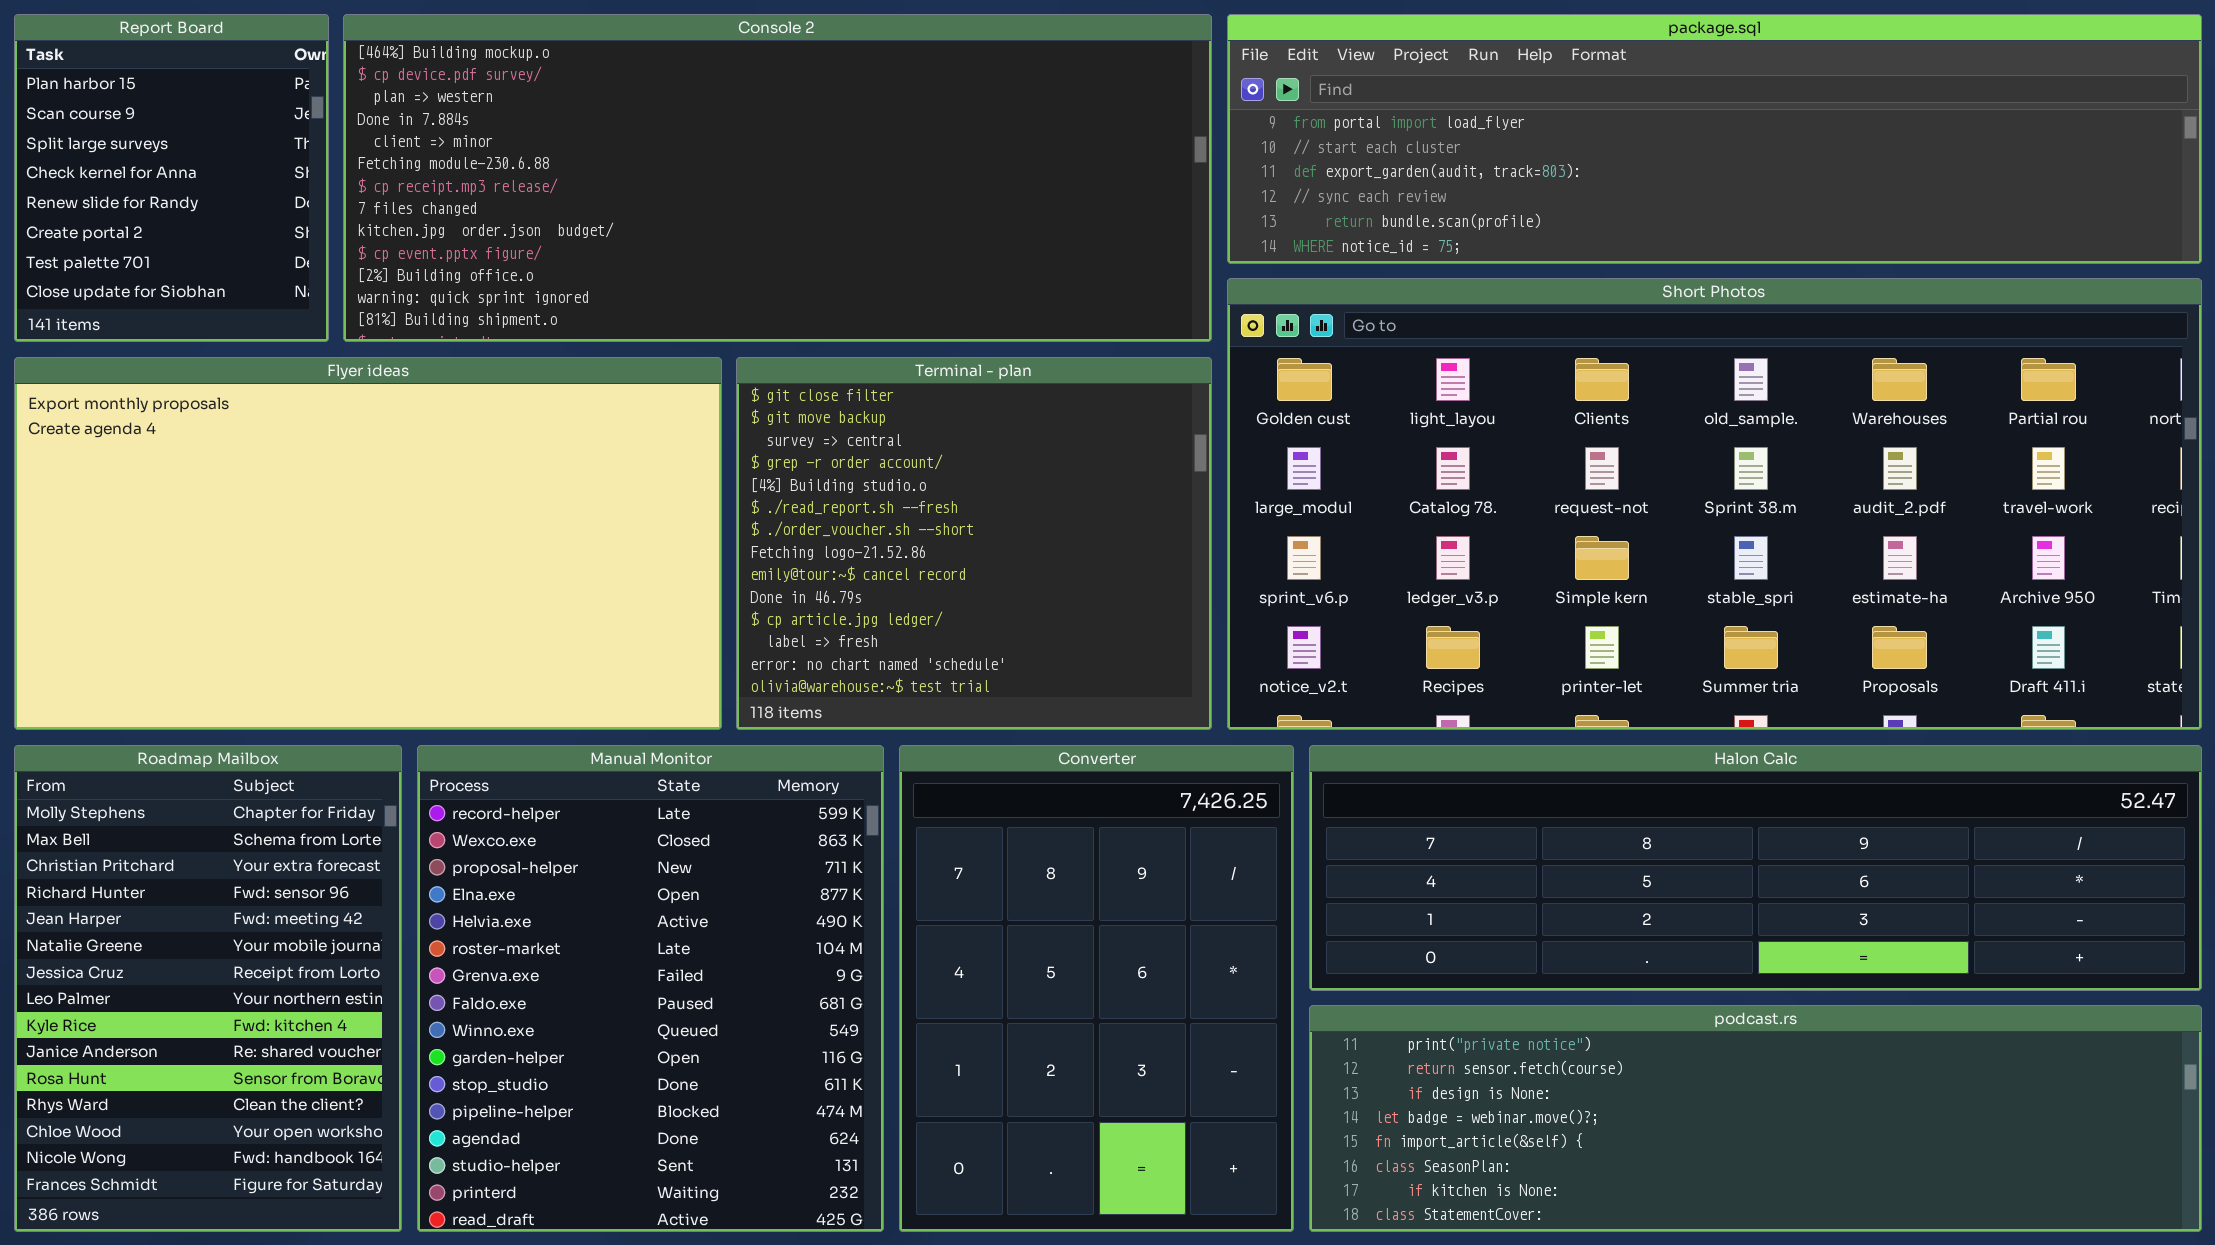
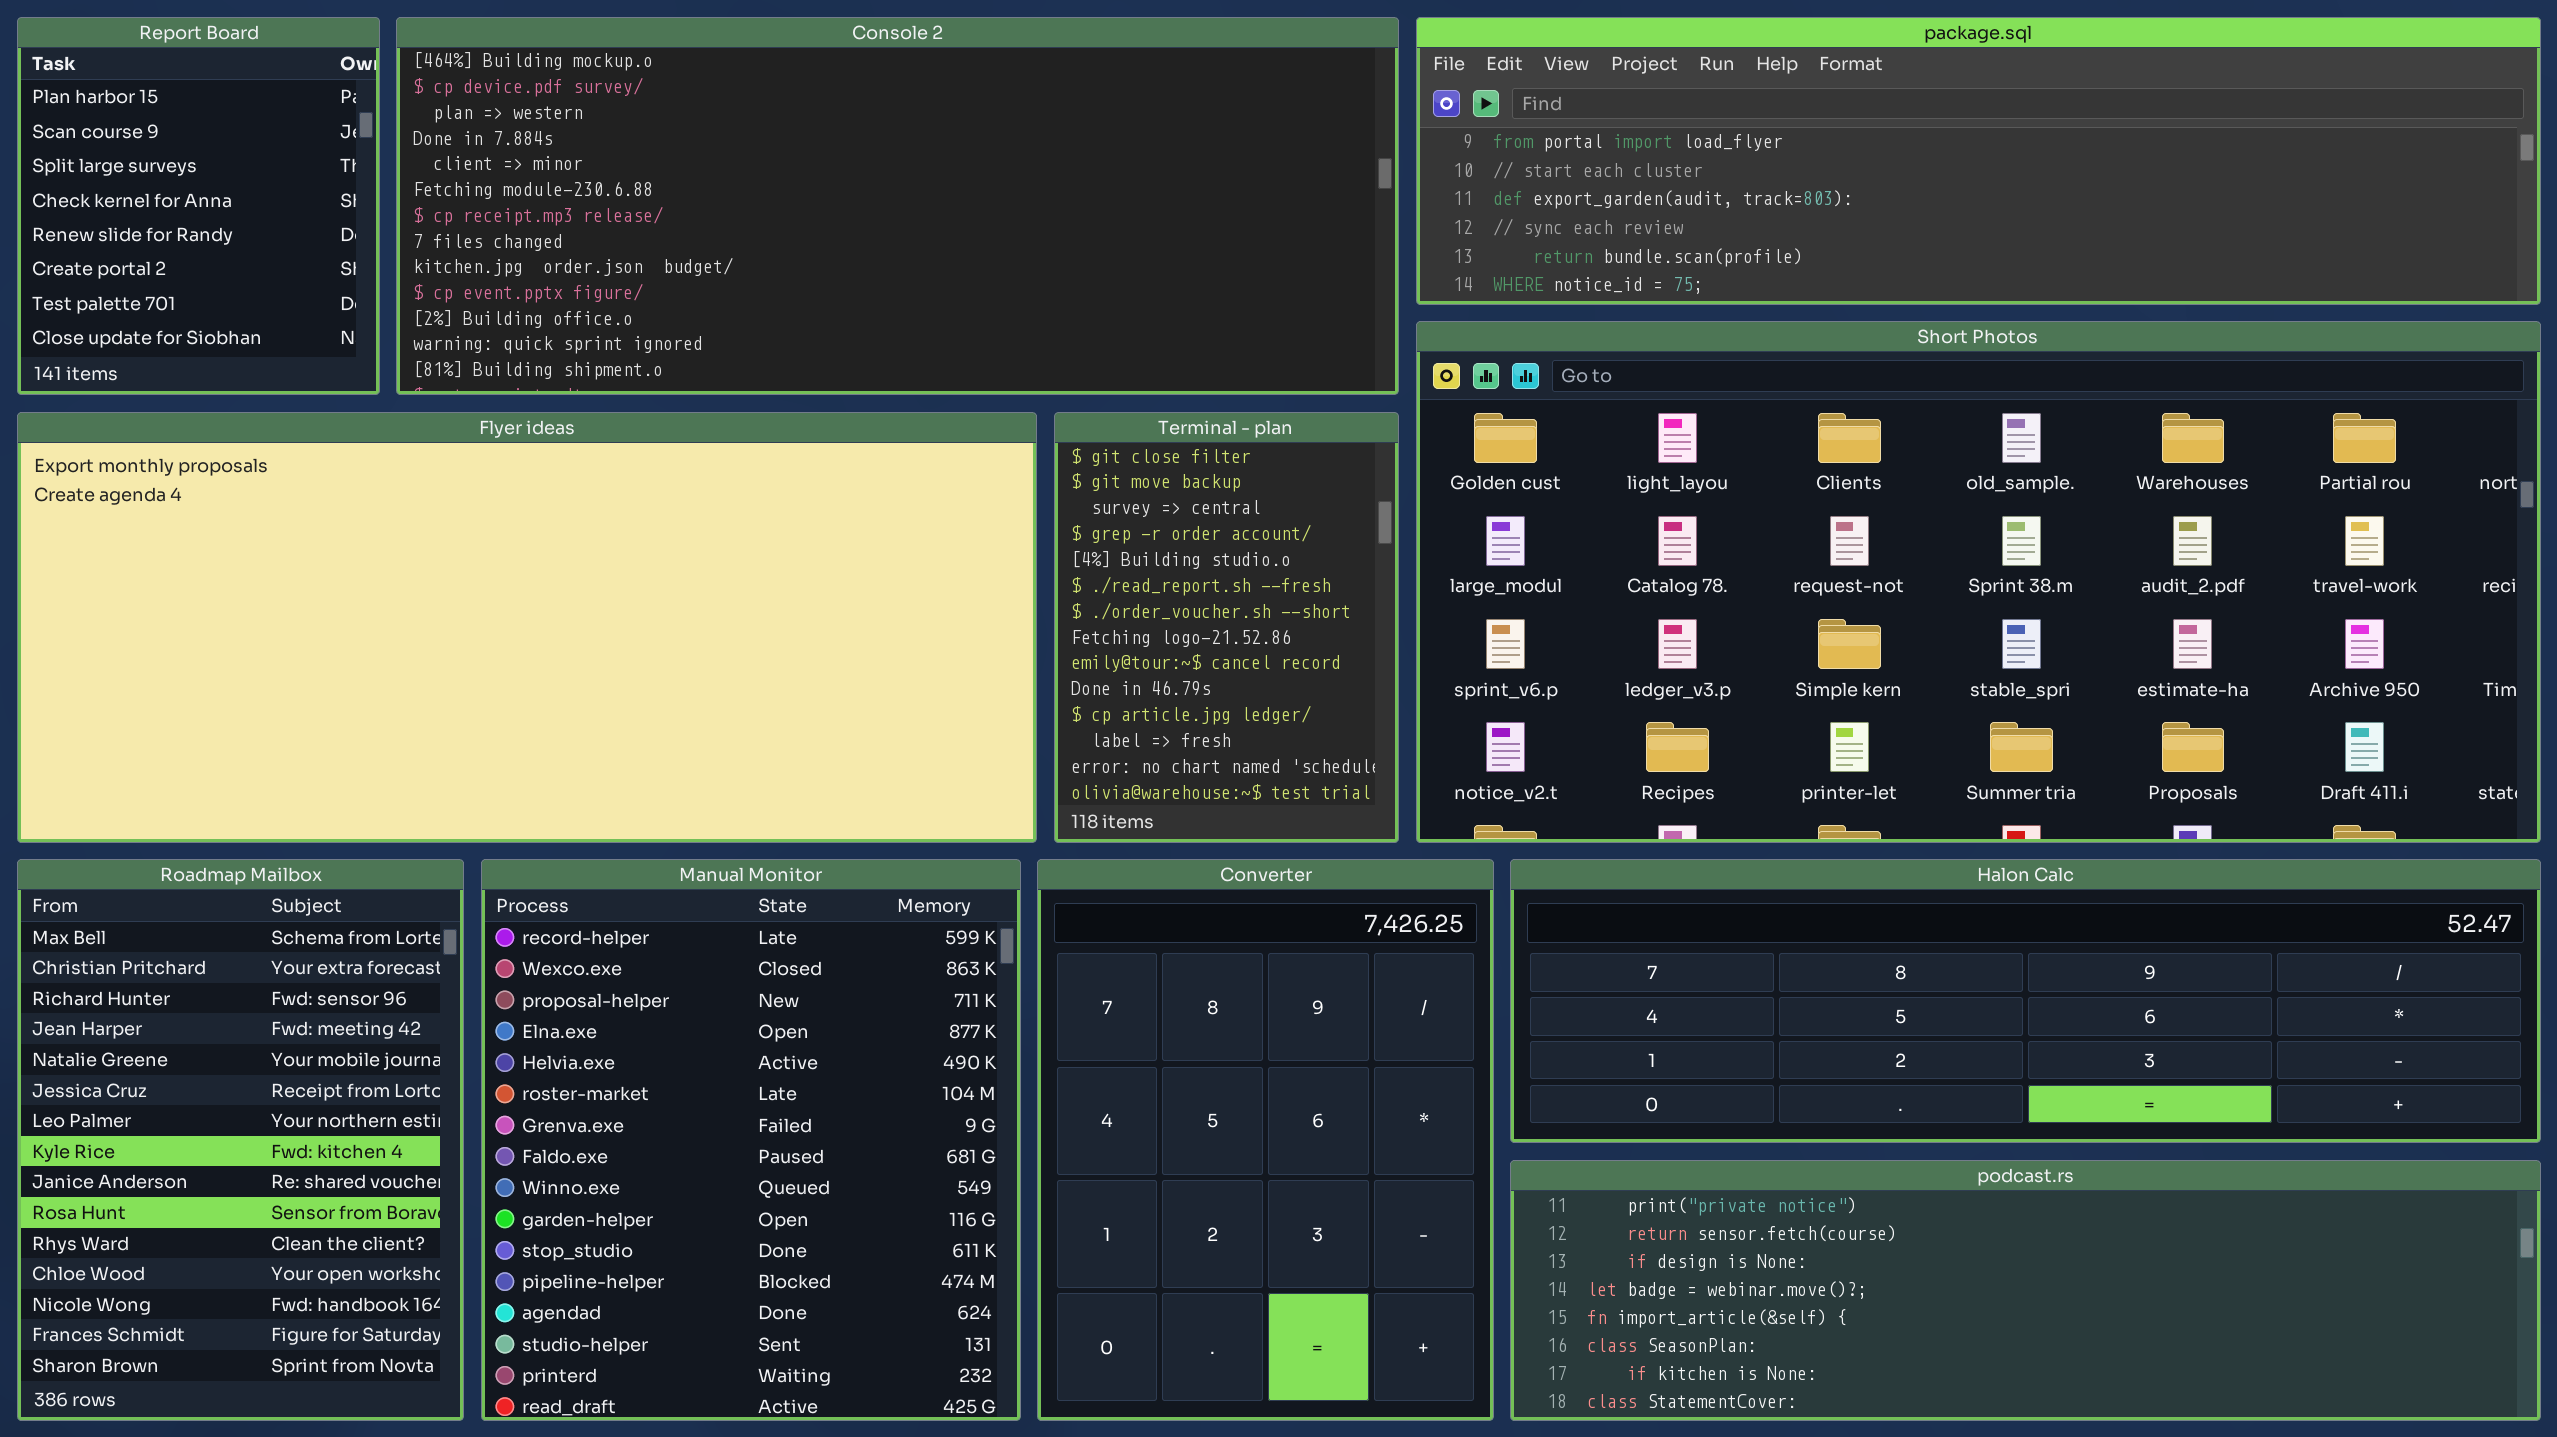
Flyer ideas: [14,357,722,730] -> [17,412,1037,843], resized
Terminal - plan: [736,357,1212,730] -> [1054,412,1399,843], resized
Roadmap Mailbox: [14,745,402,1232] -> [17,859,464,1421], scrolled down 1 row

